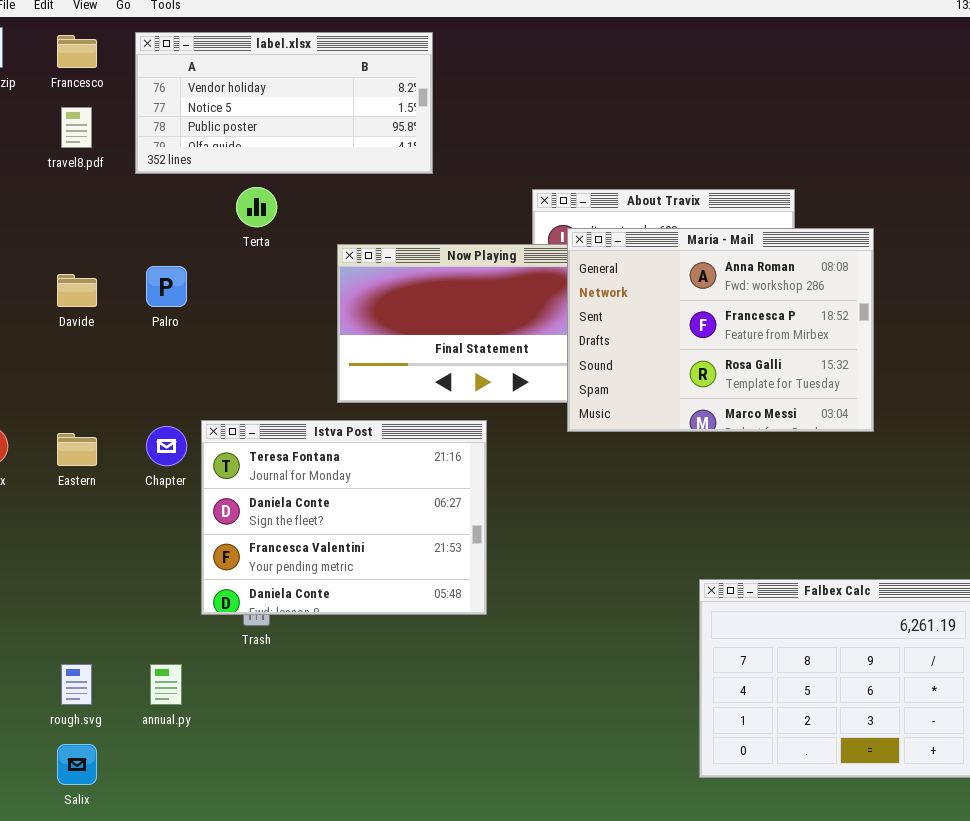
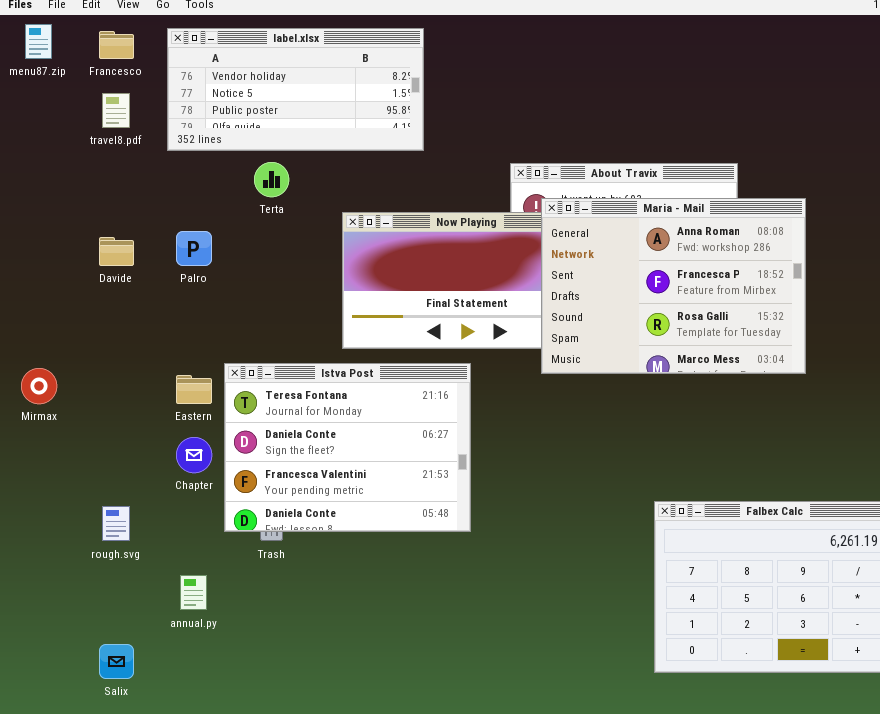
Chapter: [146,426,187,466] -> [176,437,212,473], moved
Eastern: [57,433,97,466] -> [176,375,212,404], moved
rough.svg: [61,664,92,705] -> [102,506,130,541], moved

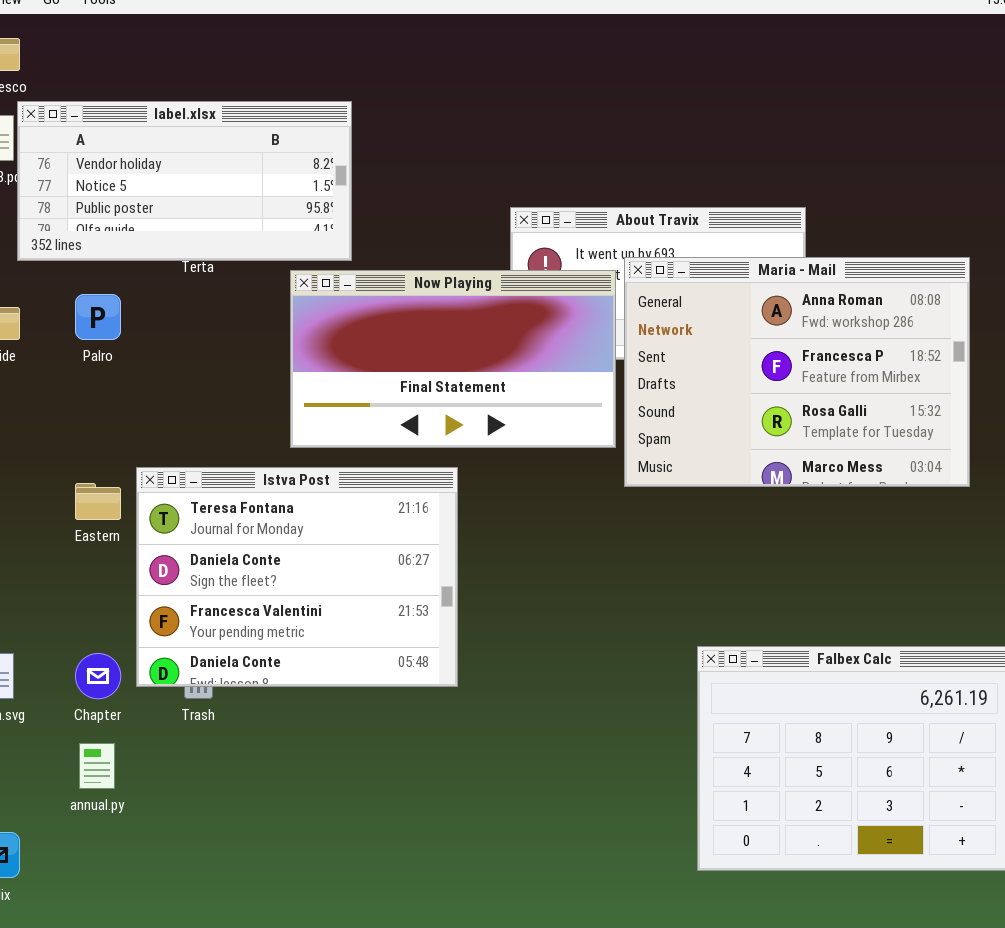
label.xlsx: [167,28,424,151] -> [17,101,352,261], moved
Maria - Mail: [541,198,806,374] -> [624,257,970,487], moved
Chapter: [176,437,212,473] -> [75,653,121,699], moved

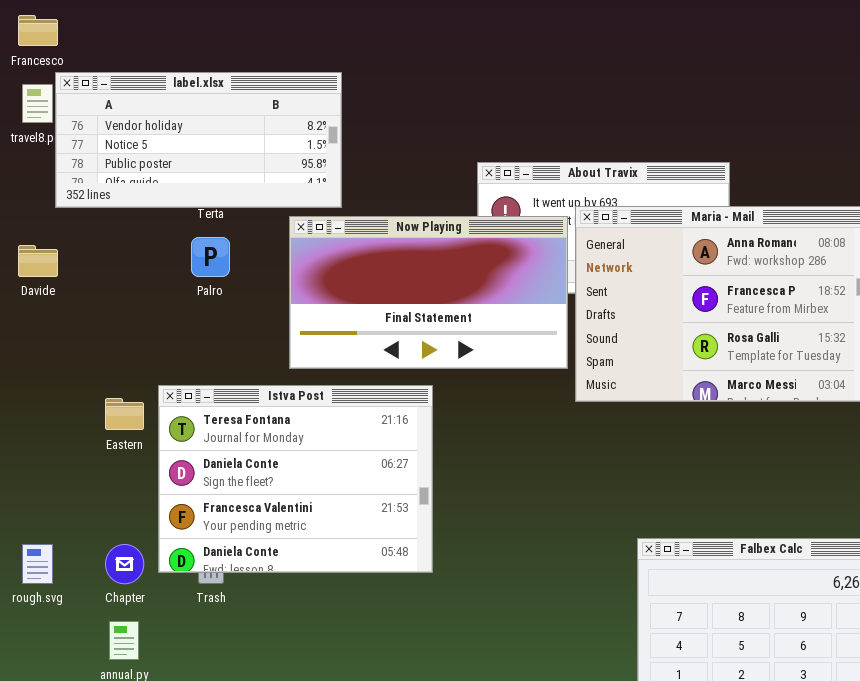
Palro: [75,294,121,340] -> [191,237,230,277], moved

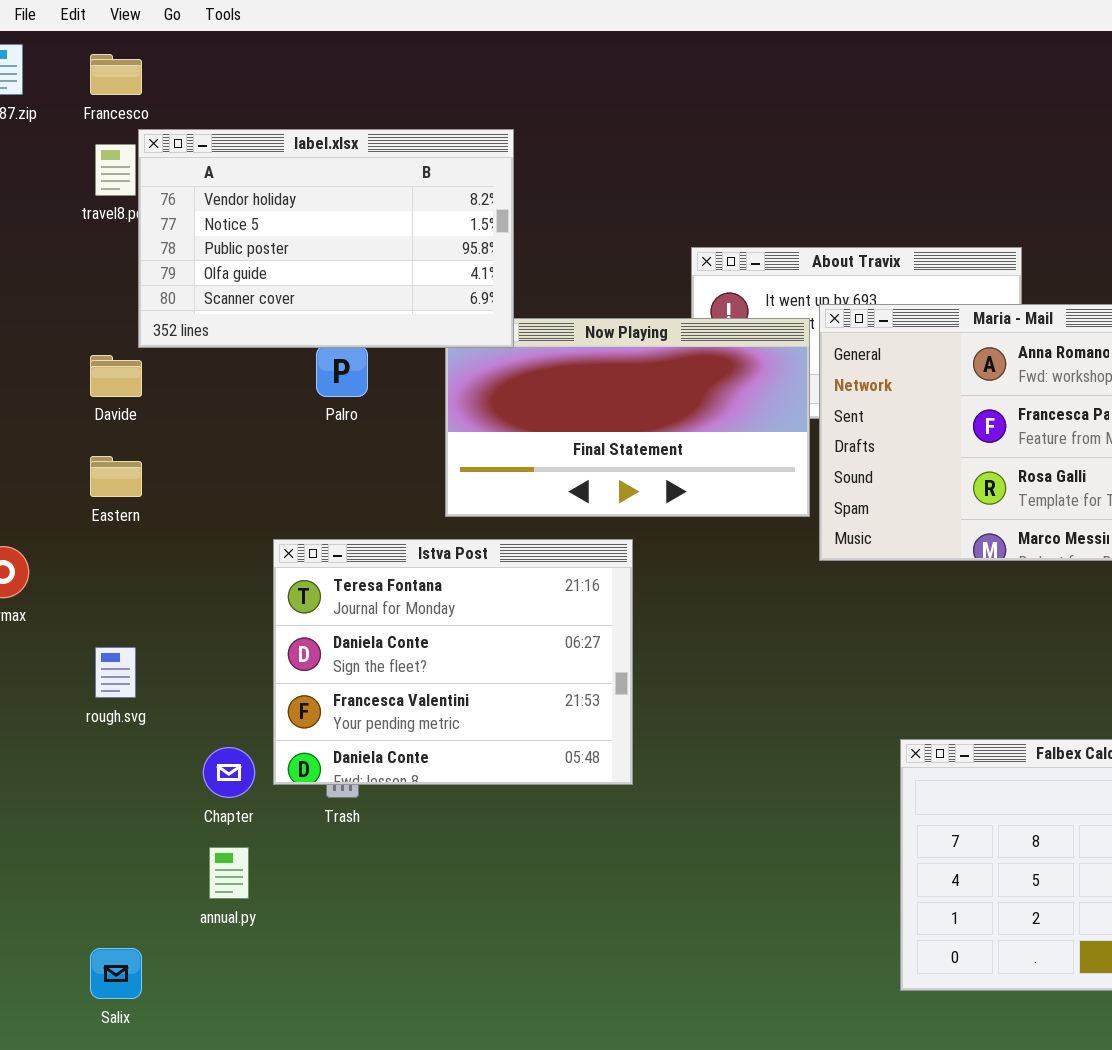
label.xlsx: [55,72,342,208] -> [138,129,514,348], resized
Eastern: [105,398,144,430] -> [90,456,142,497], moved
rough.svg: [22,544,53,584] -> [95,647,136,698], moved

